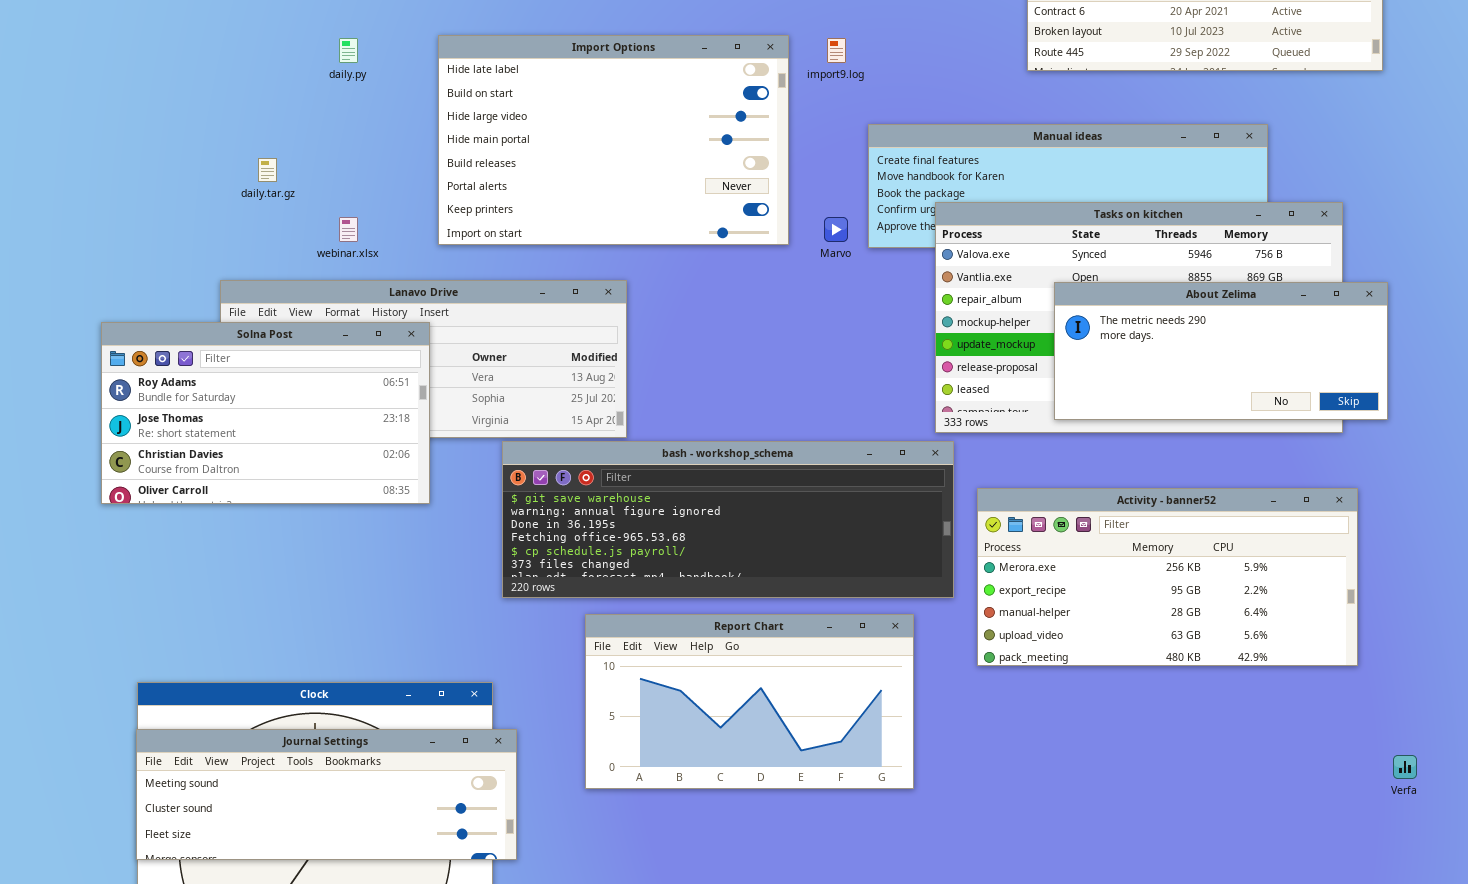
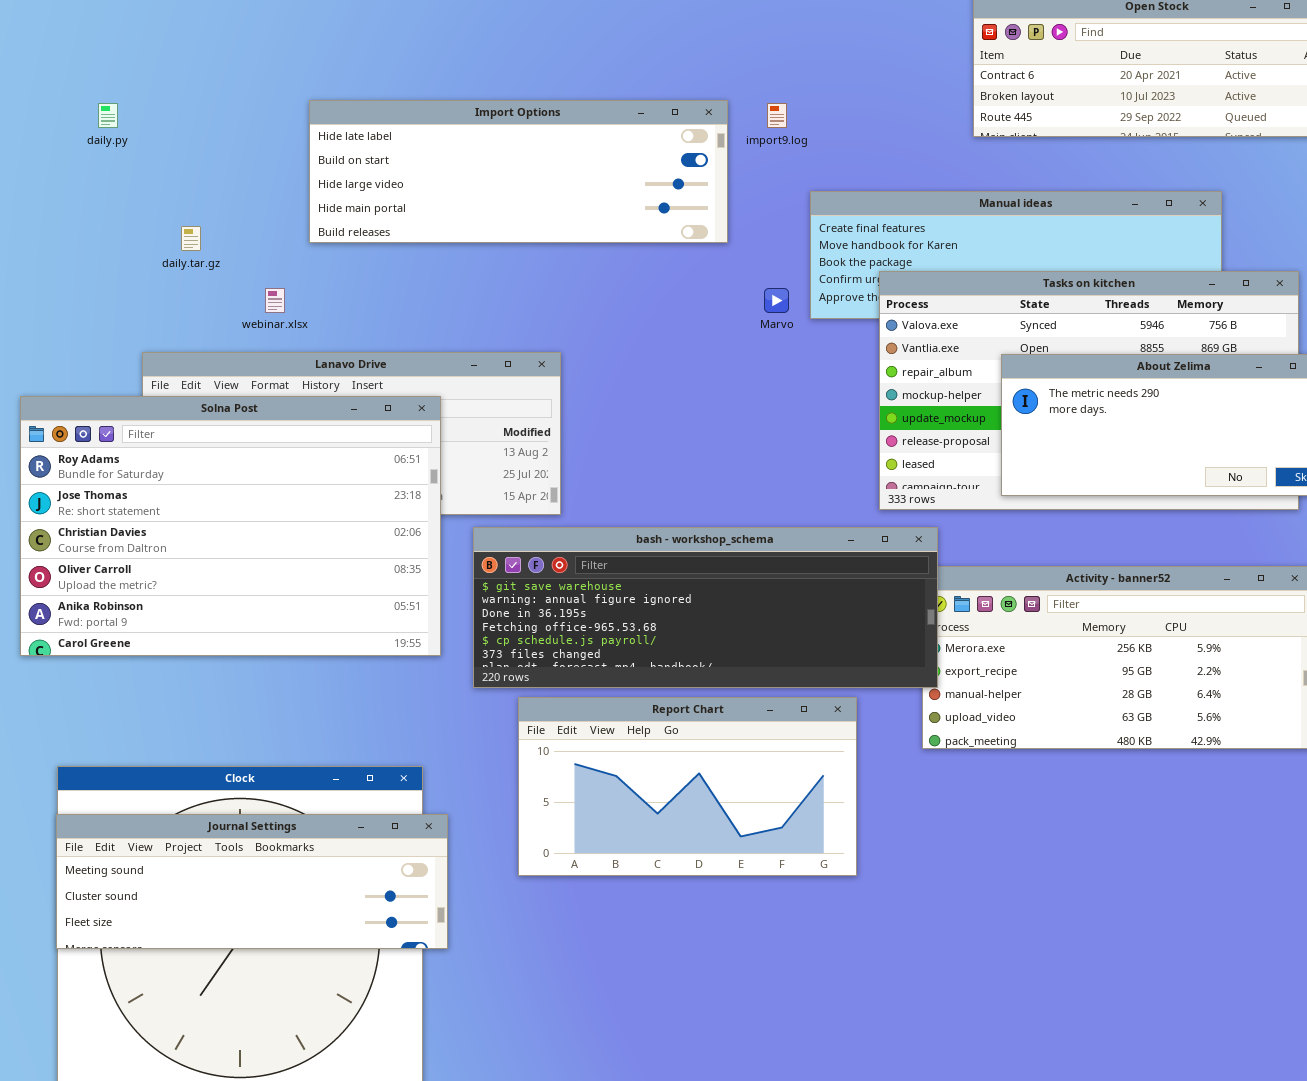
Import Options: [438,35,789,245] -> [309,100,728,243], resized
daily.py: [339,38,358,63] -> [98,103,118,128], moved
Solna Post: [101,322,430,504] -> [20,396,441,656], resized
bash - workshop_schema: [502,441,954,598] -> [473,527,938,688], moved

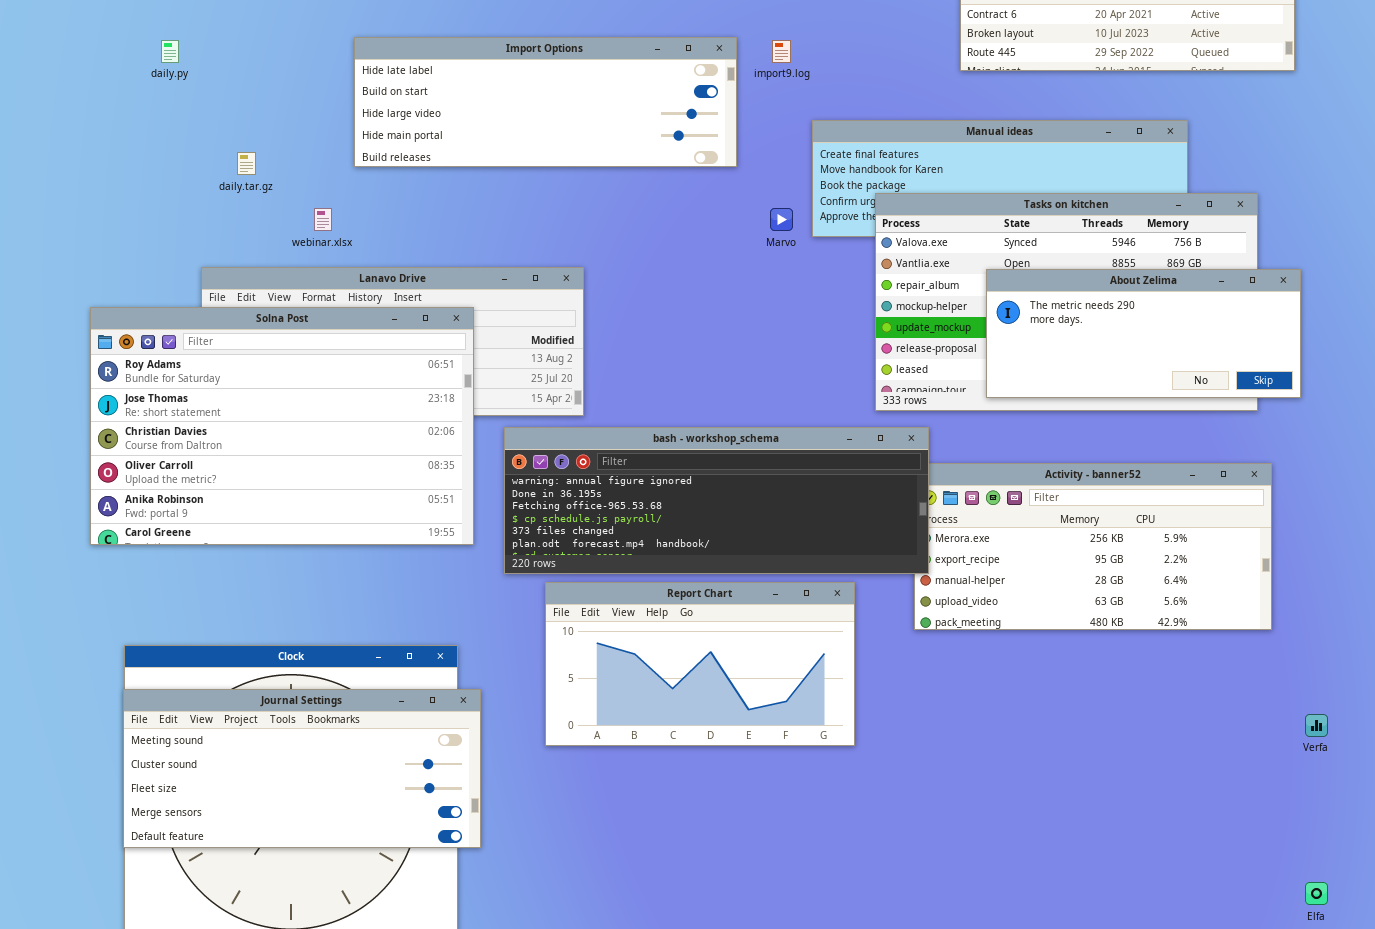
bash - workshop_schema: [473,527,938,688] -> [504,427,929,574], scrolled down 1 row
Journal Settings: [56,814,448,949] -> [123,689,481,848], resized

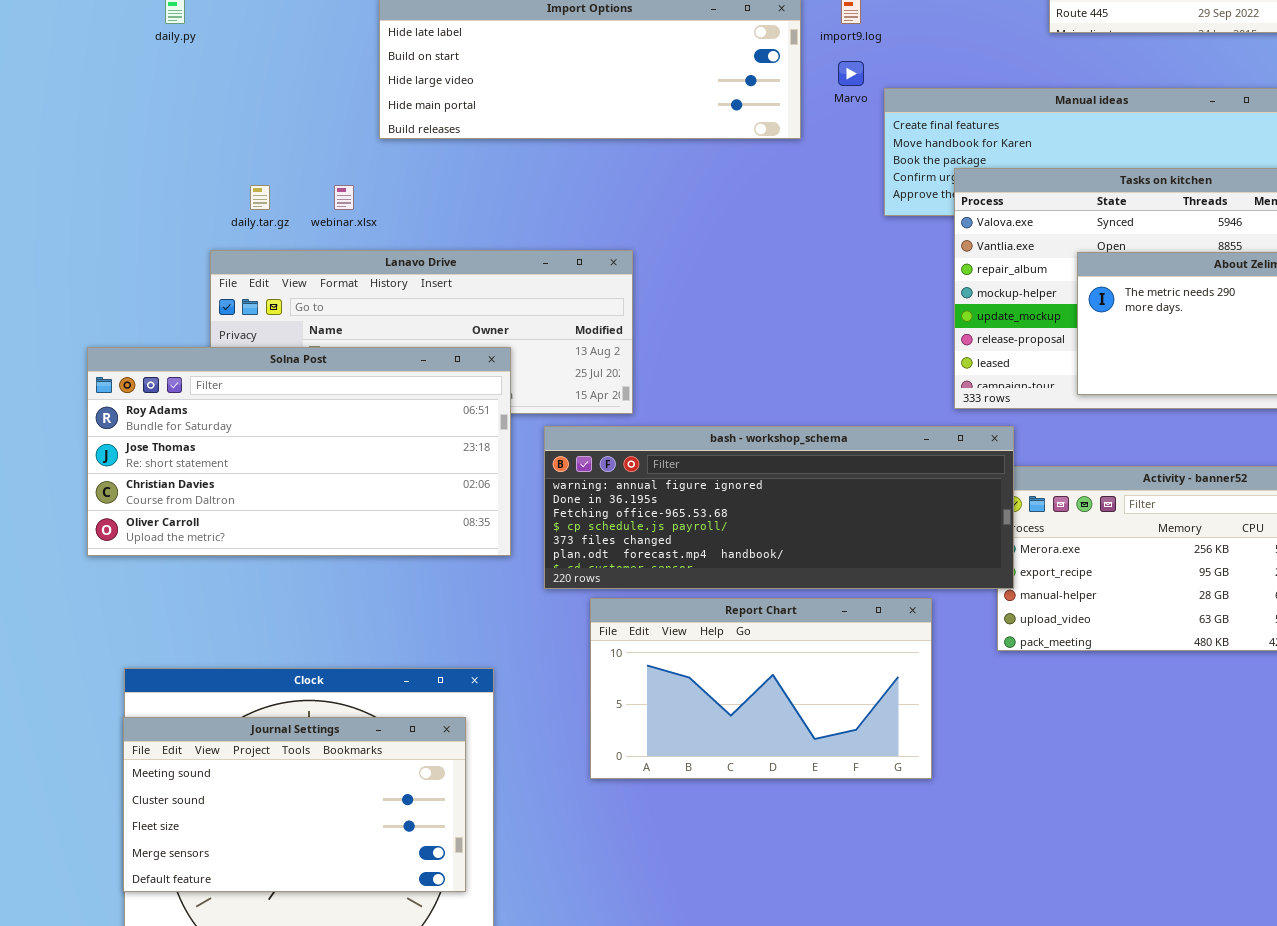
daily.tar.gz: [237,152,256,175] -> [250,185,270,210], moved
Marvo: [770,208,793,231] -> [838,61,864,86], moved
Solna Post: [90,307,474,545] -> [87,347,511,556], resized
Journal Settings: [123,689,481,848] -> [123,717,466,892], resized

